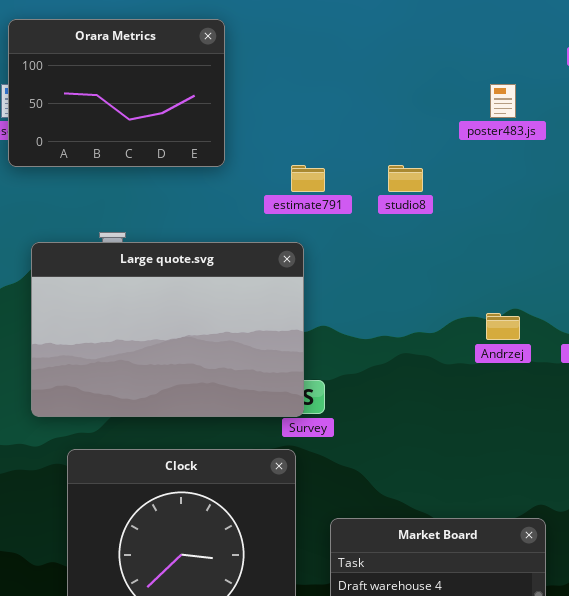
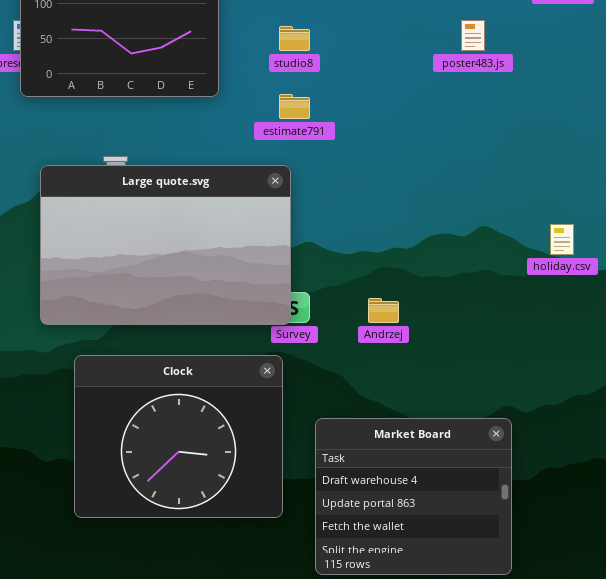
studio8: [388,165,423,192] -> [279,26,310,51], moved
Andrzej: [486,313,520,340] -> [368,298,399,323], moved

